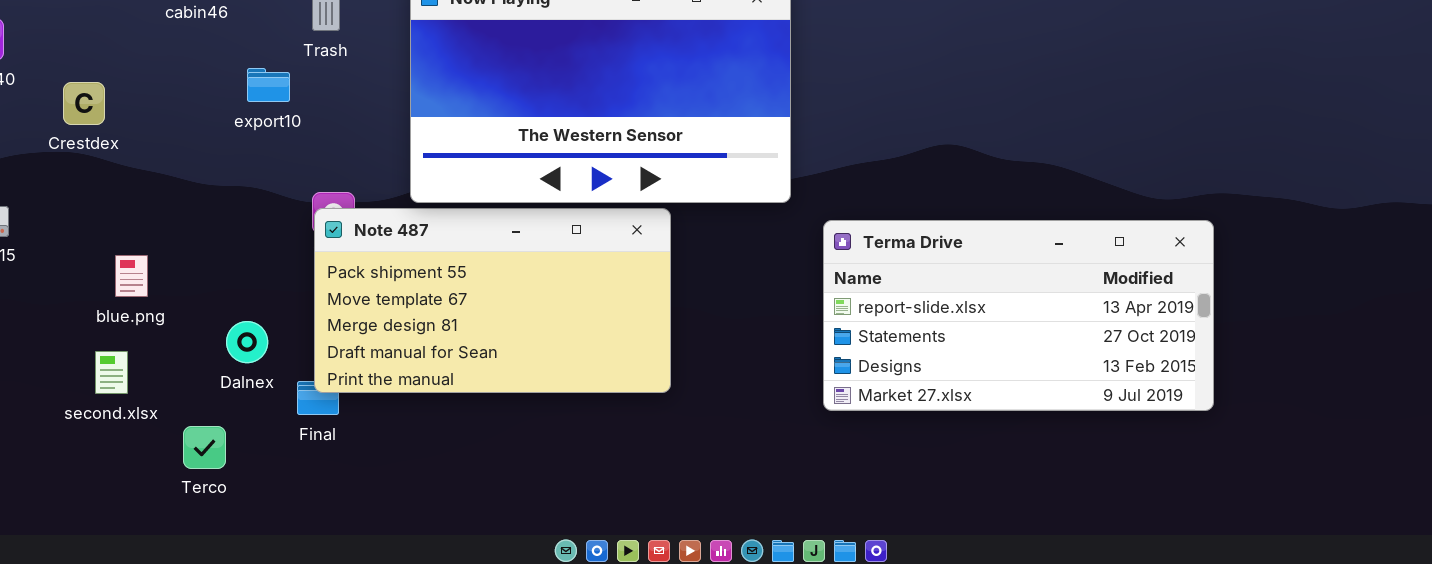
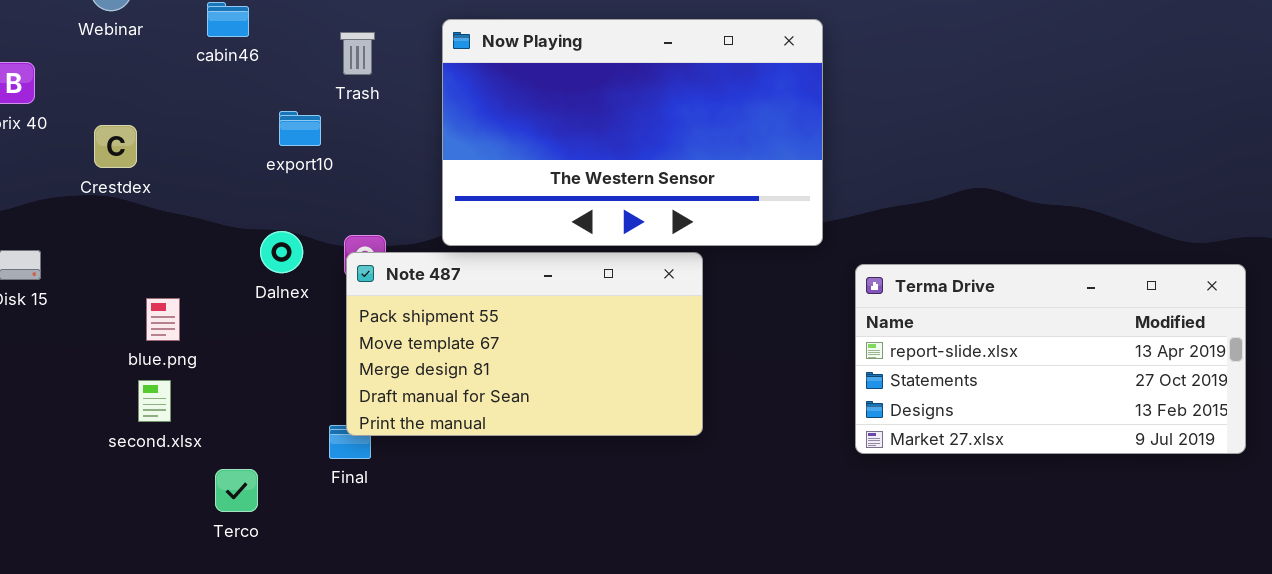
Dalnex: [226,321,268,363] -> [260,231,303,273], moved
second.xlsx: [95,351,128,394] -> [138,380,171,422], moved

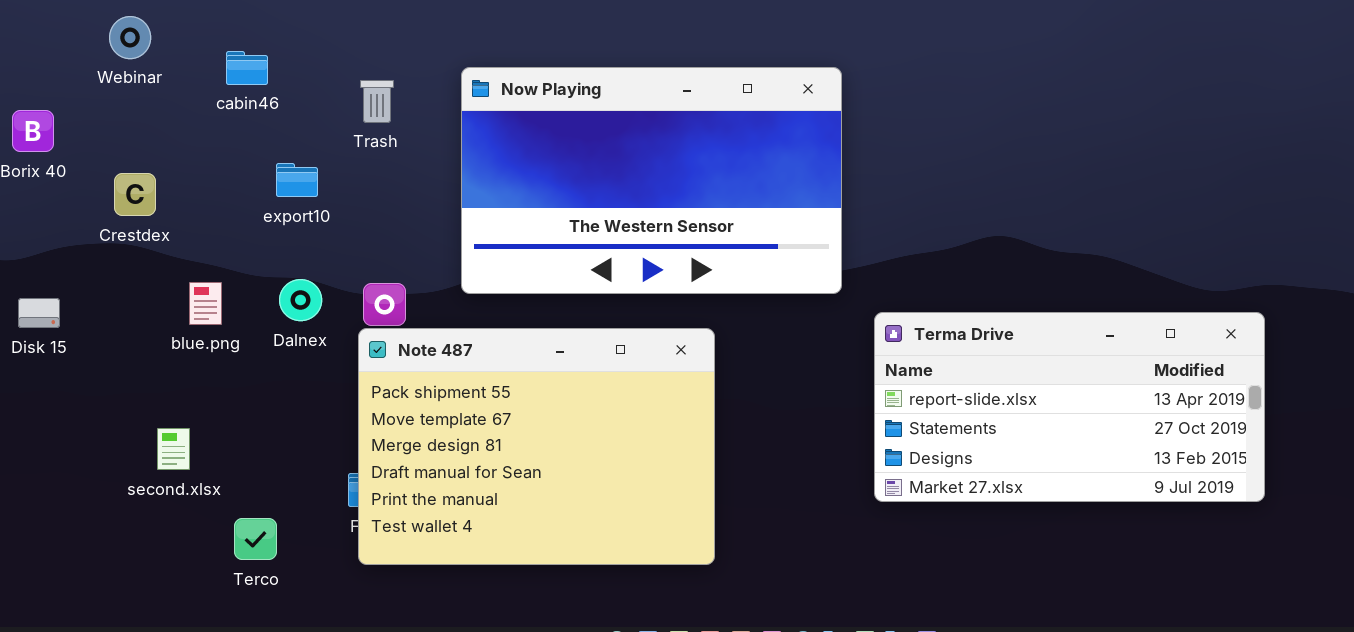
export10: [279,111,321,146] -> [276,163,318,197], moved
Note 487: [346,252,703,436] -> [358,328,715,565], moved, resized
blue.png: [146,298,180,341] -> [189,282,222,325], moved

